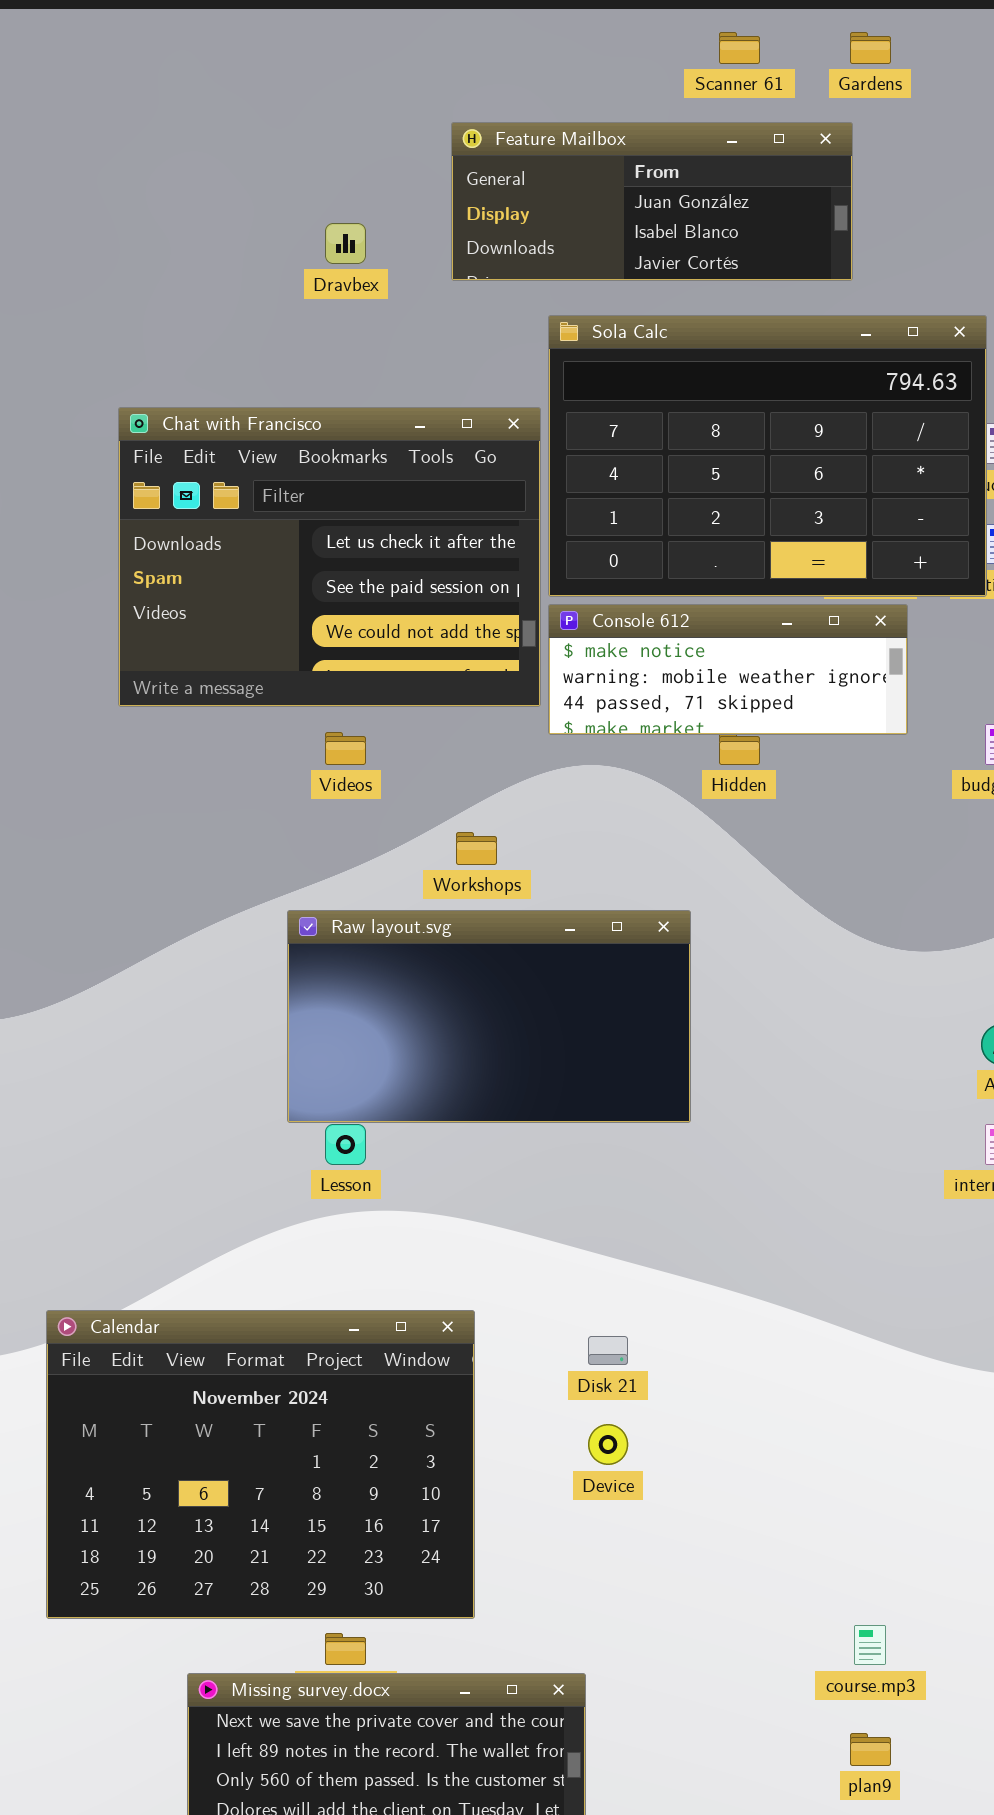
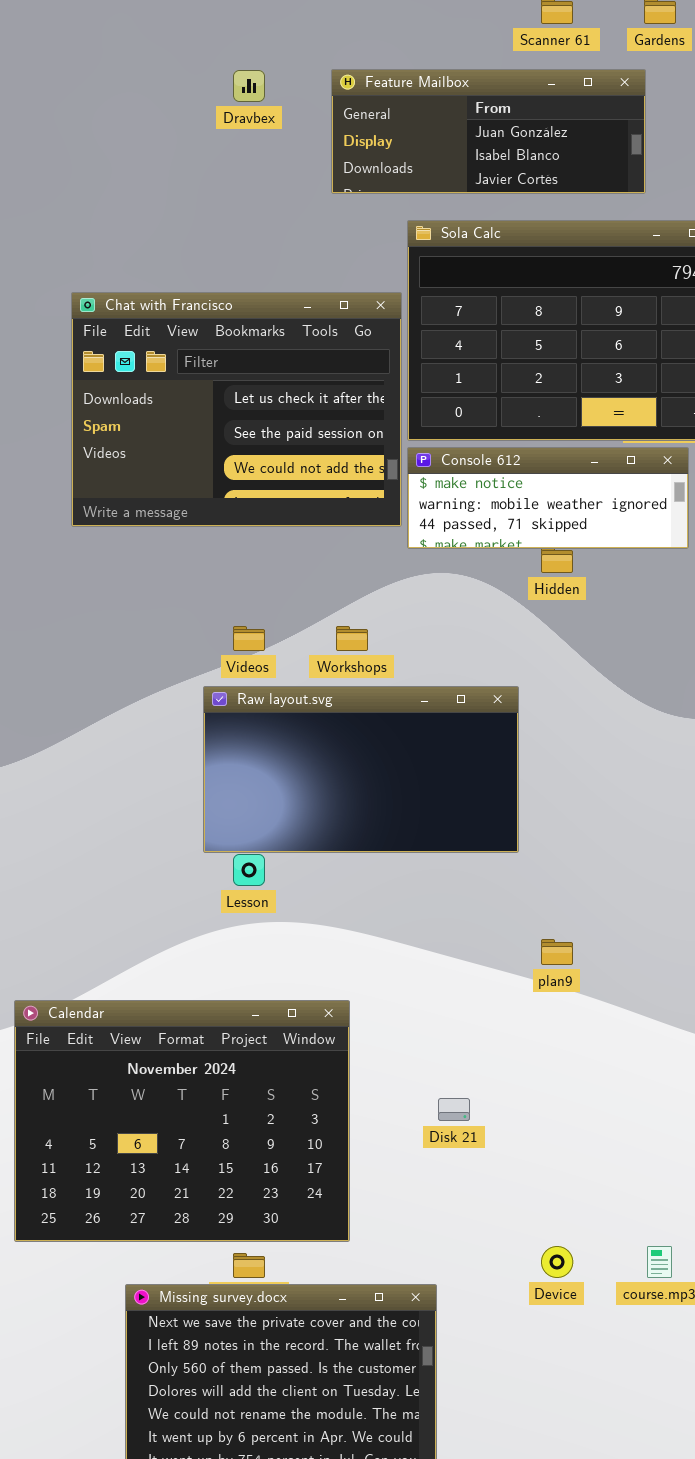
Dravbex: [325,223,366,264] -> [233,70,265,102], moved
Videos: [325,732,366,765] -> [233,626,265,651], moved
Disk 21: [588,1336,628,1365] -> [438,1098,470,1121], moved
Device: [588,1424,628,1465] -> [541,1246,573,1278], moved
plan9: [850,1733,891,1766] -> [541,939,573,965], moved

